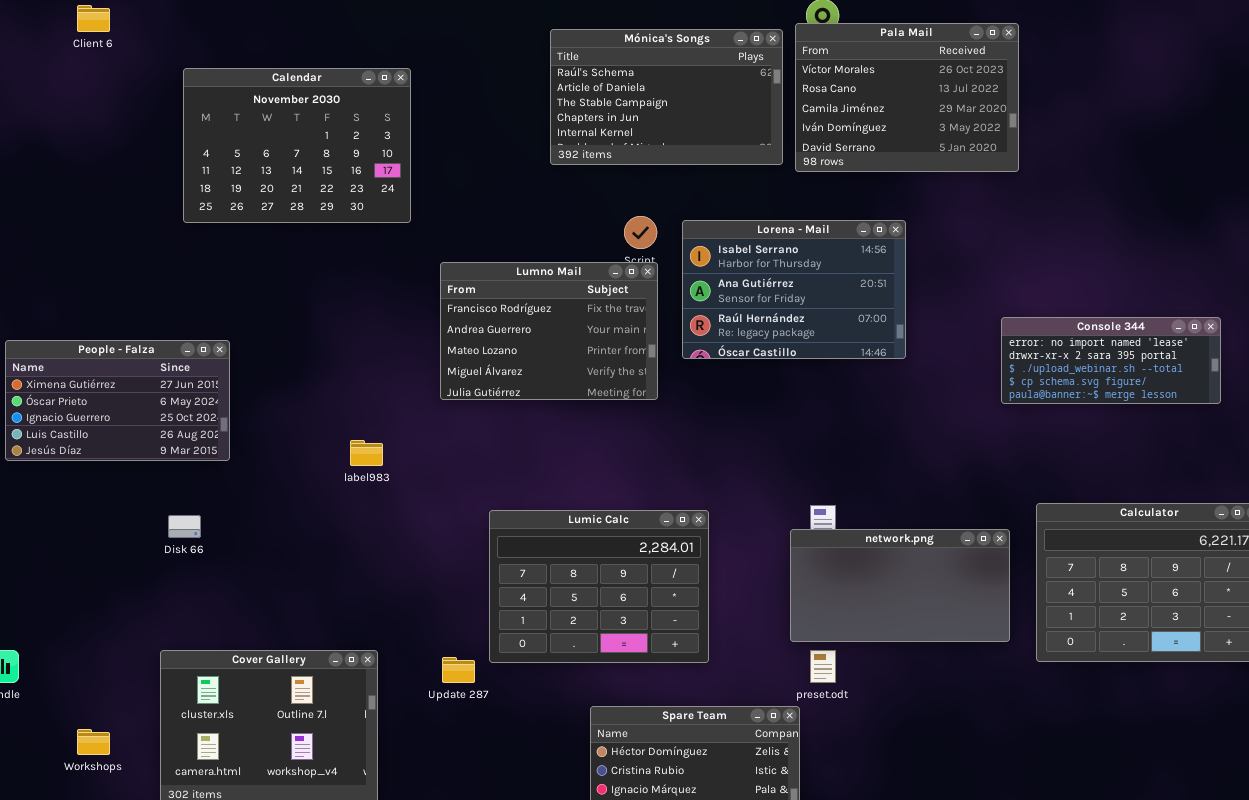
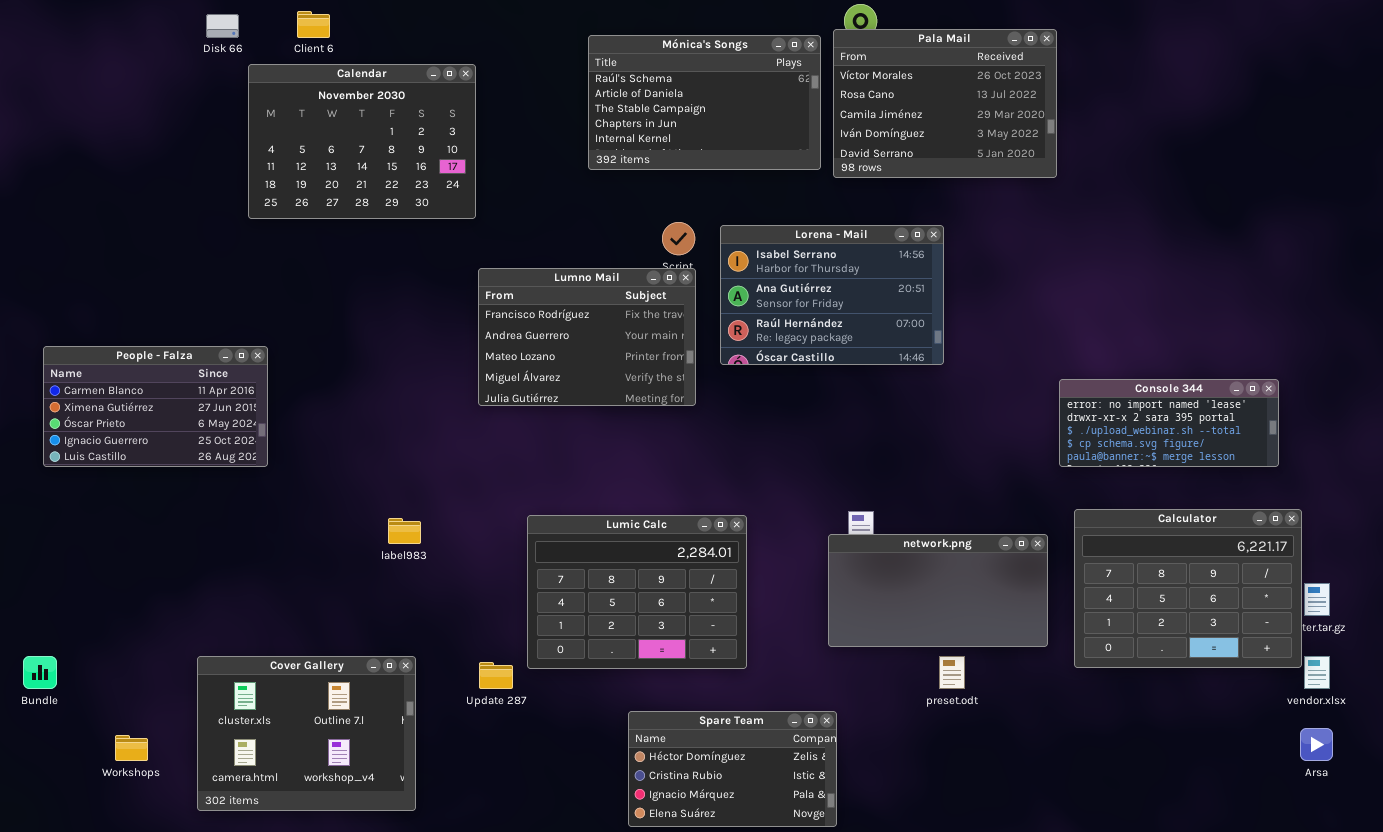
Client 6: [77,5,110,32] -> [297,11,330,38], moved
Calendar: [183,68,411,223] -> [248,64,476,219], moved
Console 344: [1001,317,1221,404] -> [1059,379,1279,467], moved
People - Falza: [5,340,230,461] -> [43,346,268,467], scrolled up 1 row
label983: [350,440,383,466] -> [388,518,421,544], moved
Disk 66: [168,515,201,538] -> [206,14,239,38], moved
preset.odt: [810,650,836,683] -> [939,656,965,689], moved

